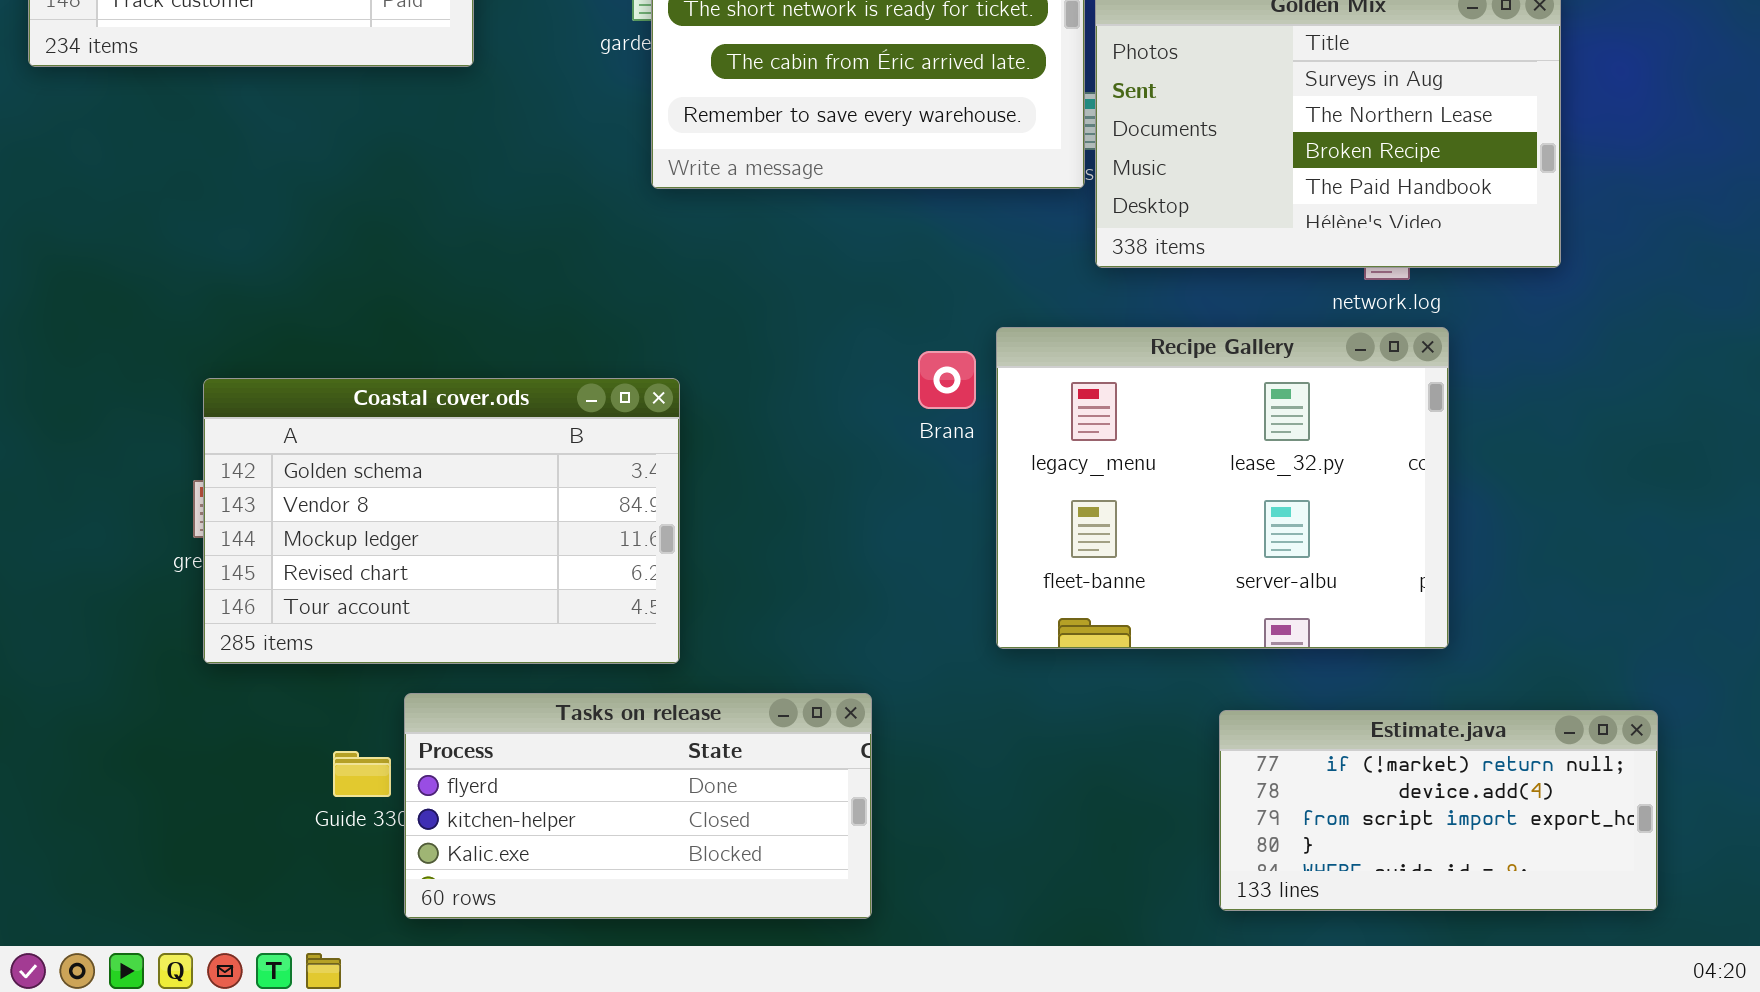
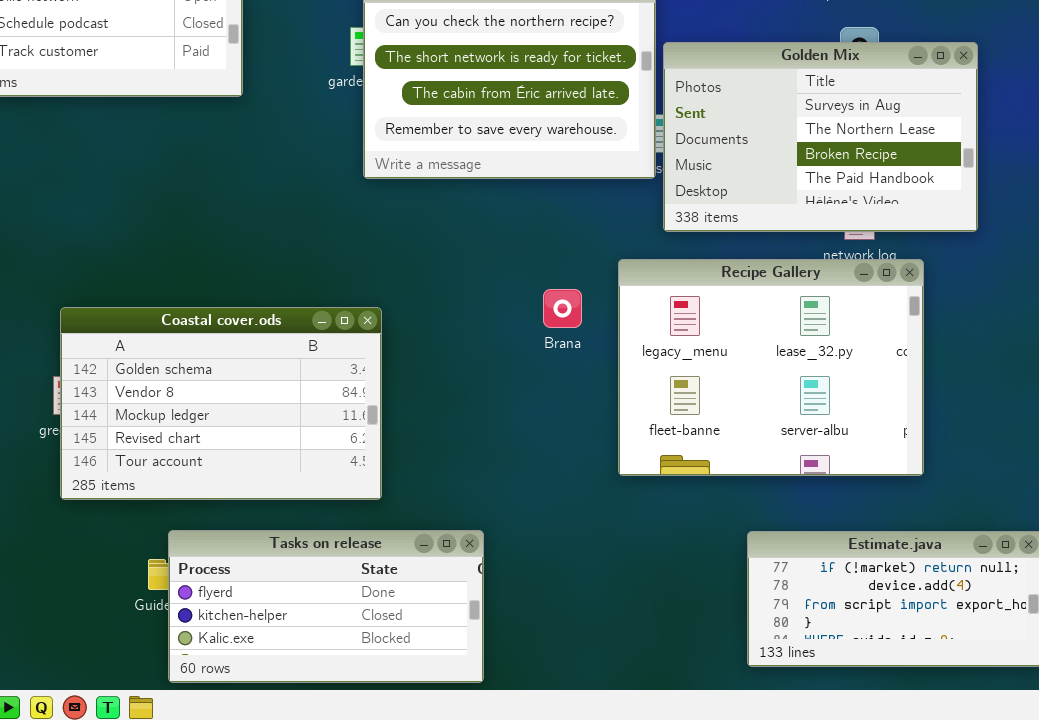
Recipe Gallery: [996,327,1449,649] -> [618,259,924,476], moved
Tasks on release: [404,693,872,919] -> [168,530,484,683], moved

